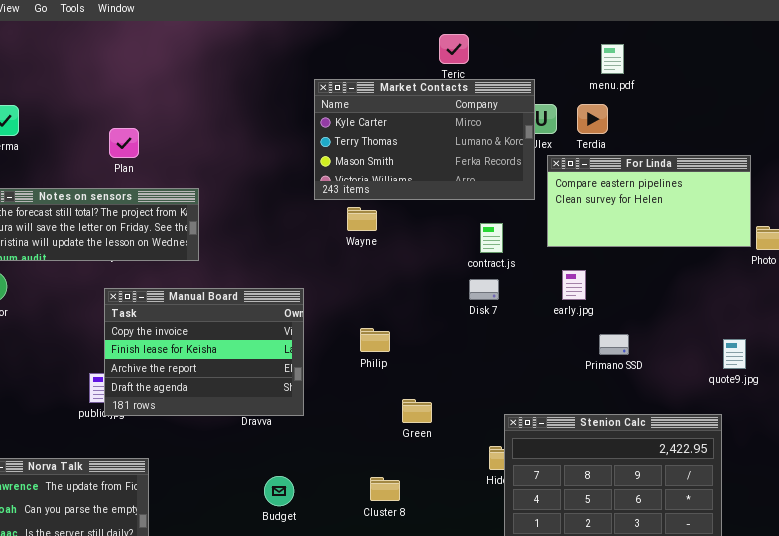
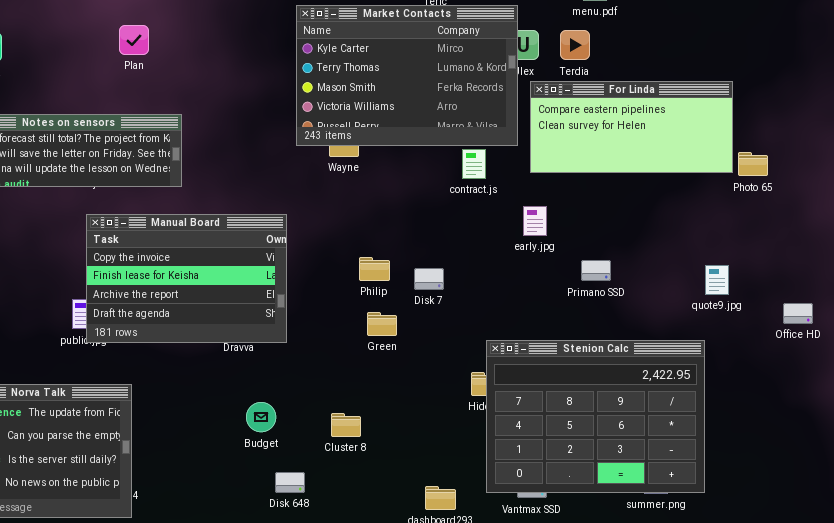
Market Contacts: [314,79,535,200] -> [296,5,518,146], resized
Plan: [109,128,139,158] -> [119,25,149,55], moved
early.jpg: [562,270,586,300] -> [523,206,547,236], moved
Disk 7: [469,279,499,300] -> [414,268,444,290], moved
Philip: [360,328,390,352] -> [359,257,390,281], moved
Green: [402,399,432,423] -> [367,312,397,336], moved
Cluster 8: [370,477,400,501] -> [331,413,361,437], moved

